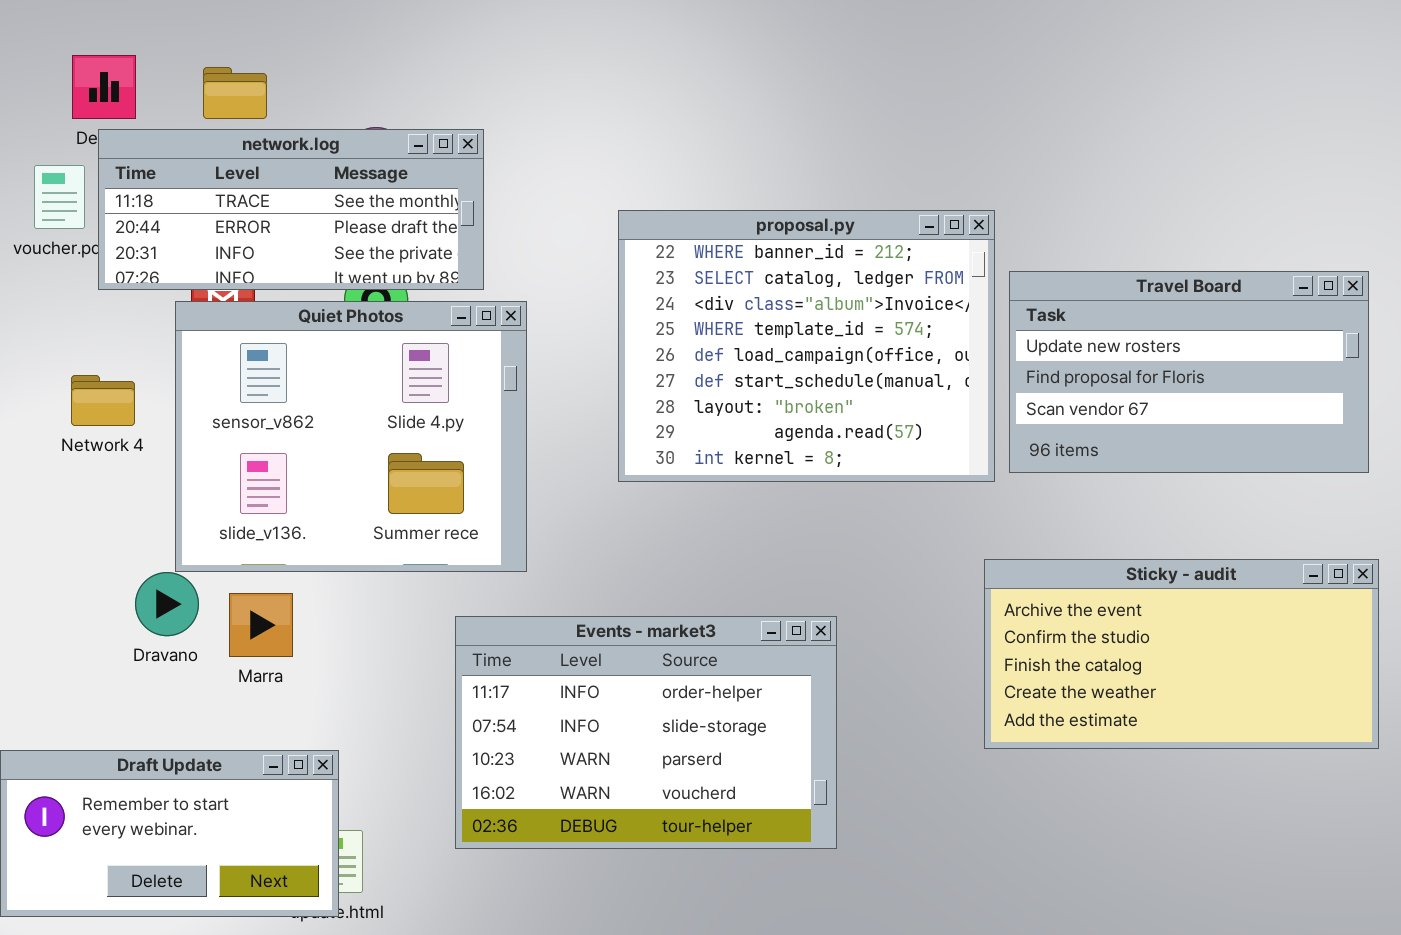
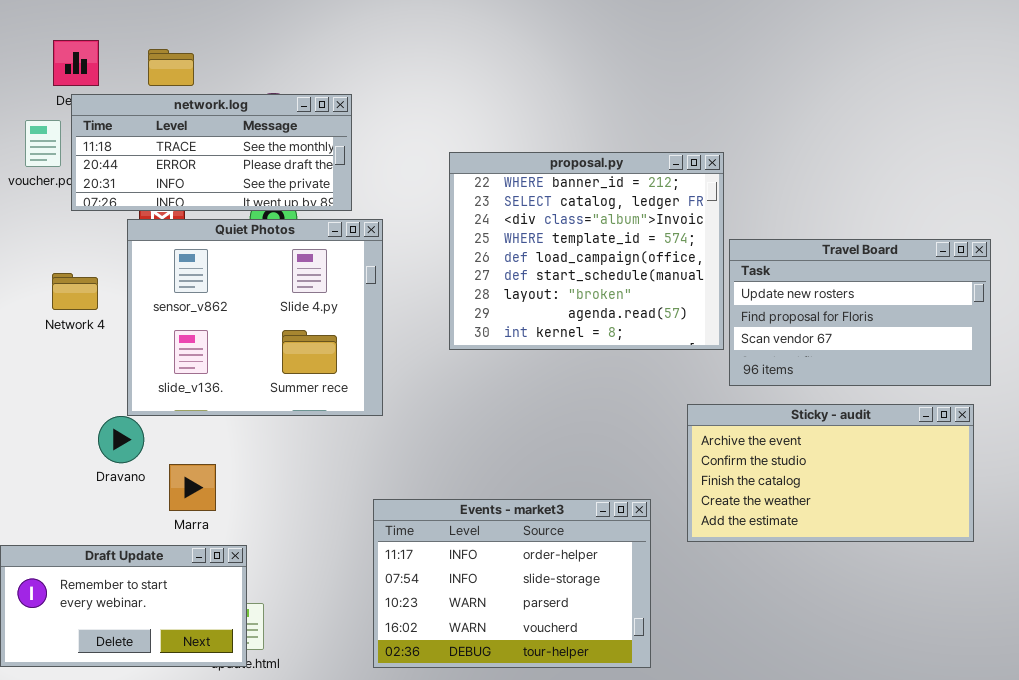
Travel Board: [1009,271,1369,473] -> [729,239,991,386], moved
Sticky - audit: [984,559,1379,749] -> [687,404,974,542], moved
Marra: [229,593,293,657] -> [169,464,216,511], moved
Events - market3: [455,616,837,849] -> [373,499,651,668], moved

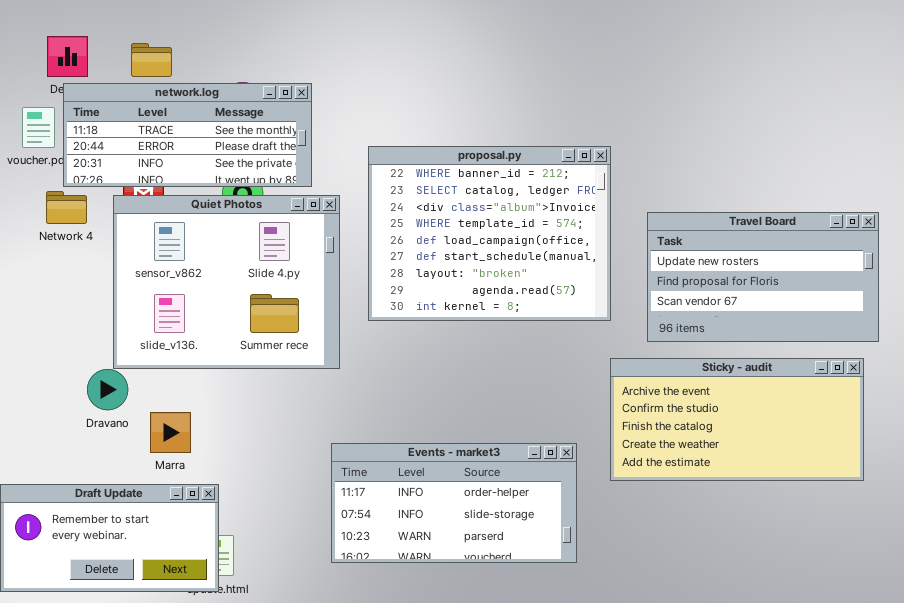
proposal.py: [449,152,724,350] -> [368,146,611,321], moved
Network 4: [52,273,98,310] -> [46,191,87,224], moved
Events - market3: [373,499,651,668] -> [331,443,577,563], resized

